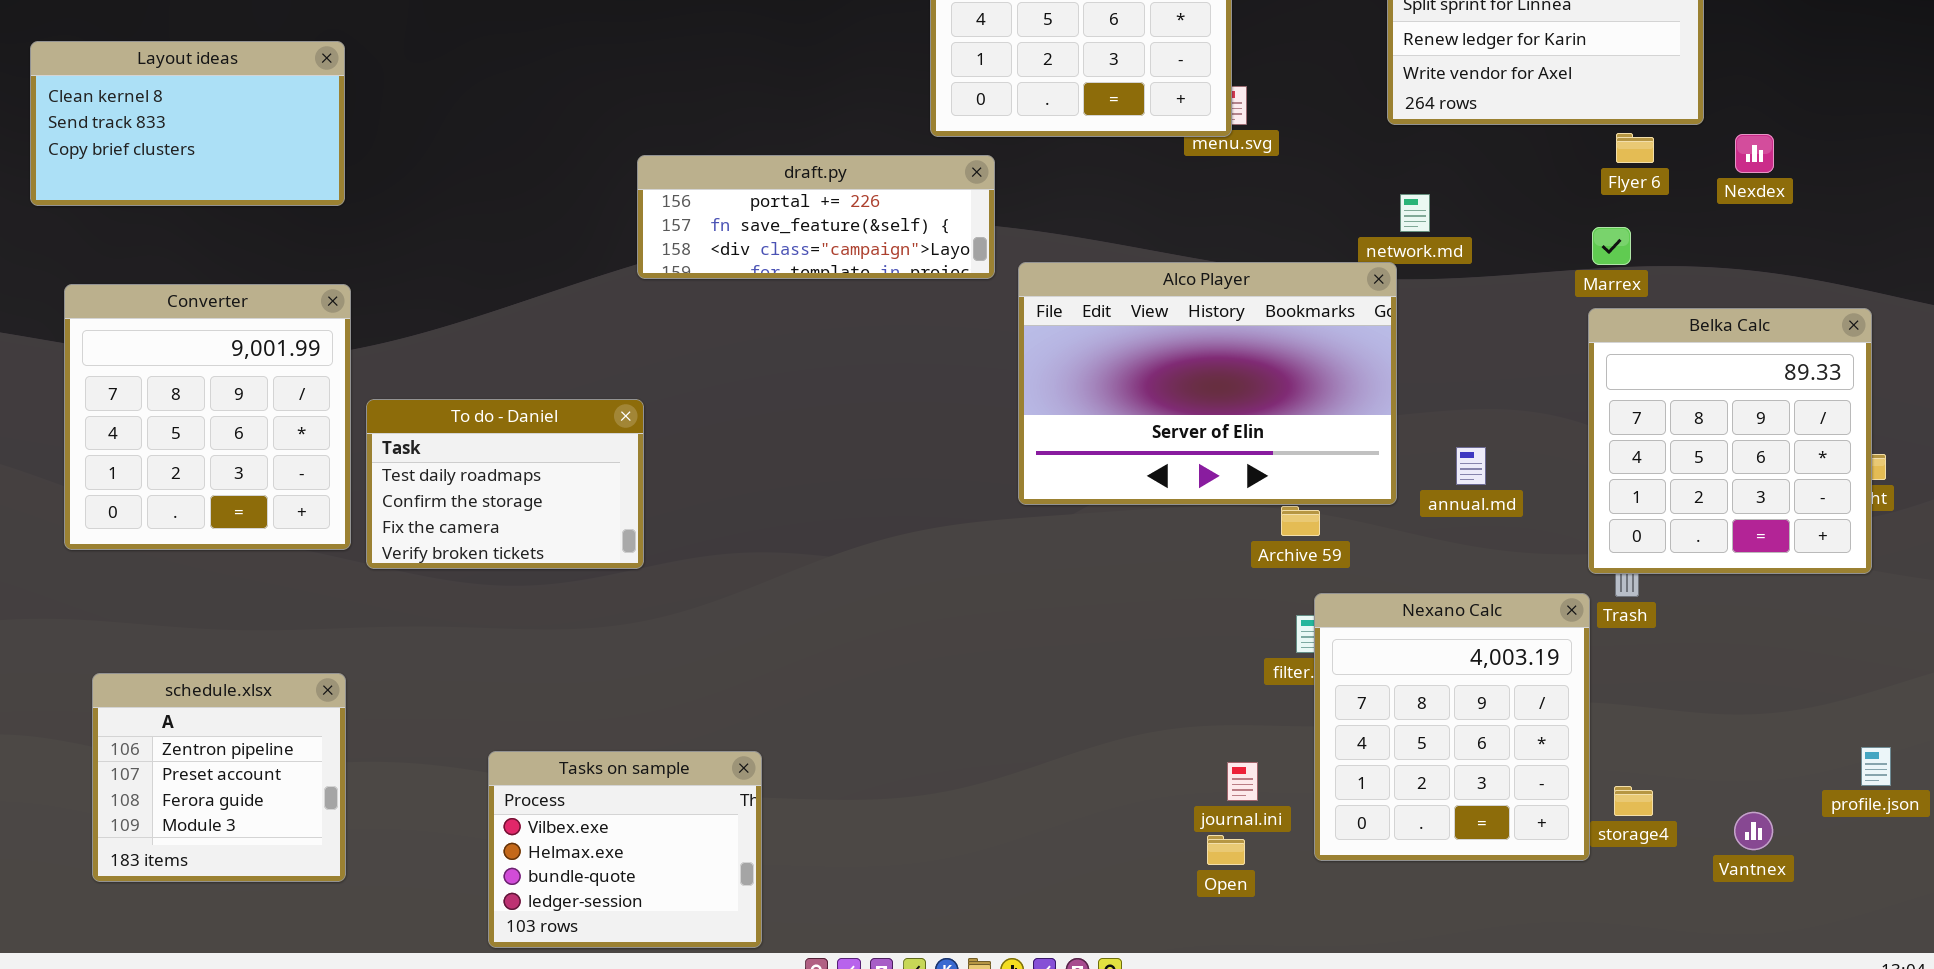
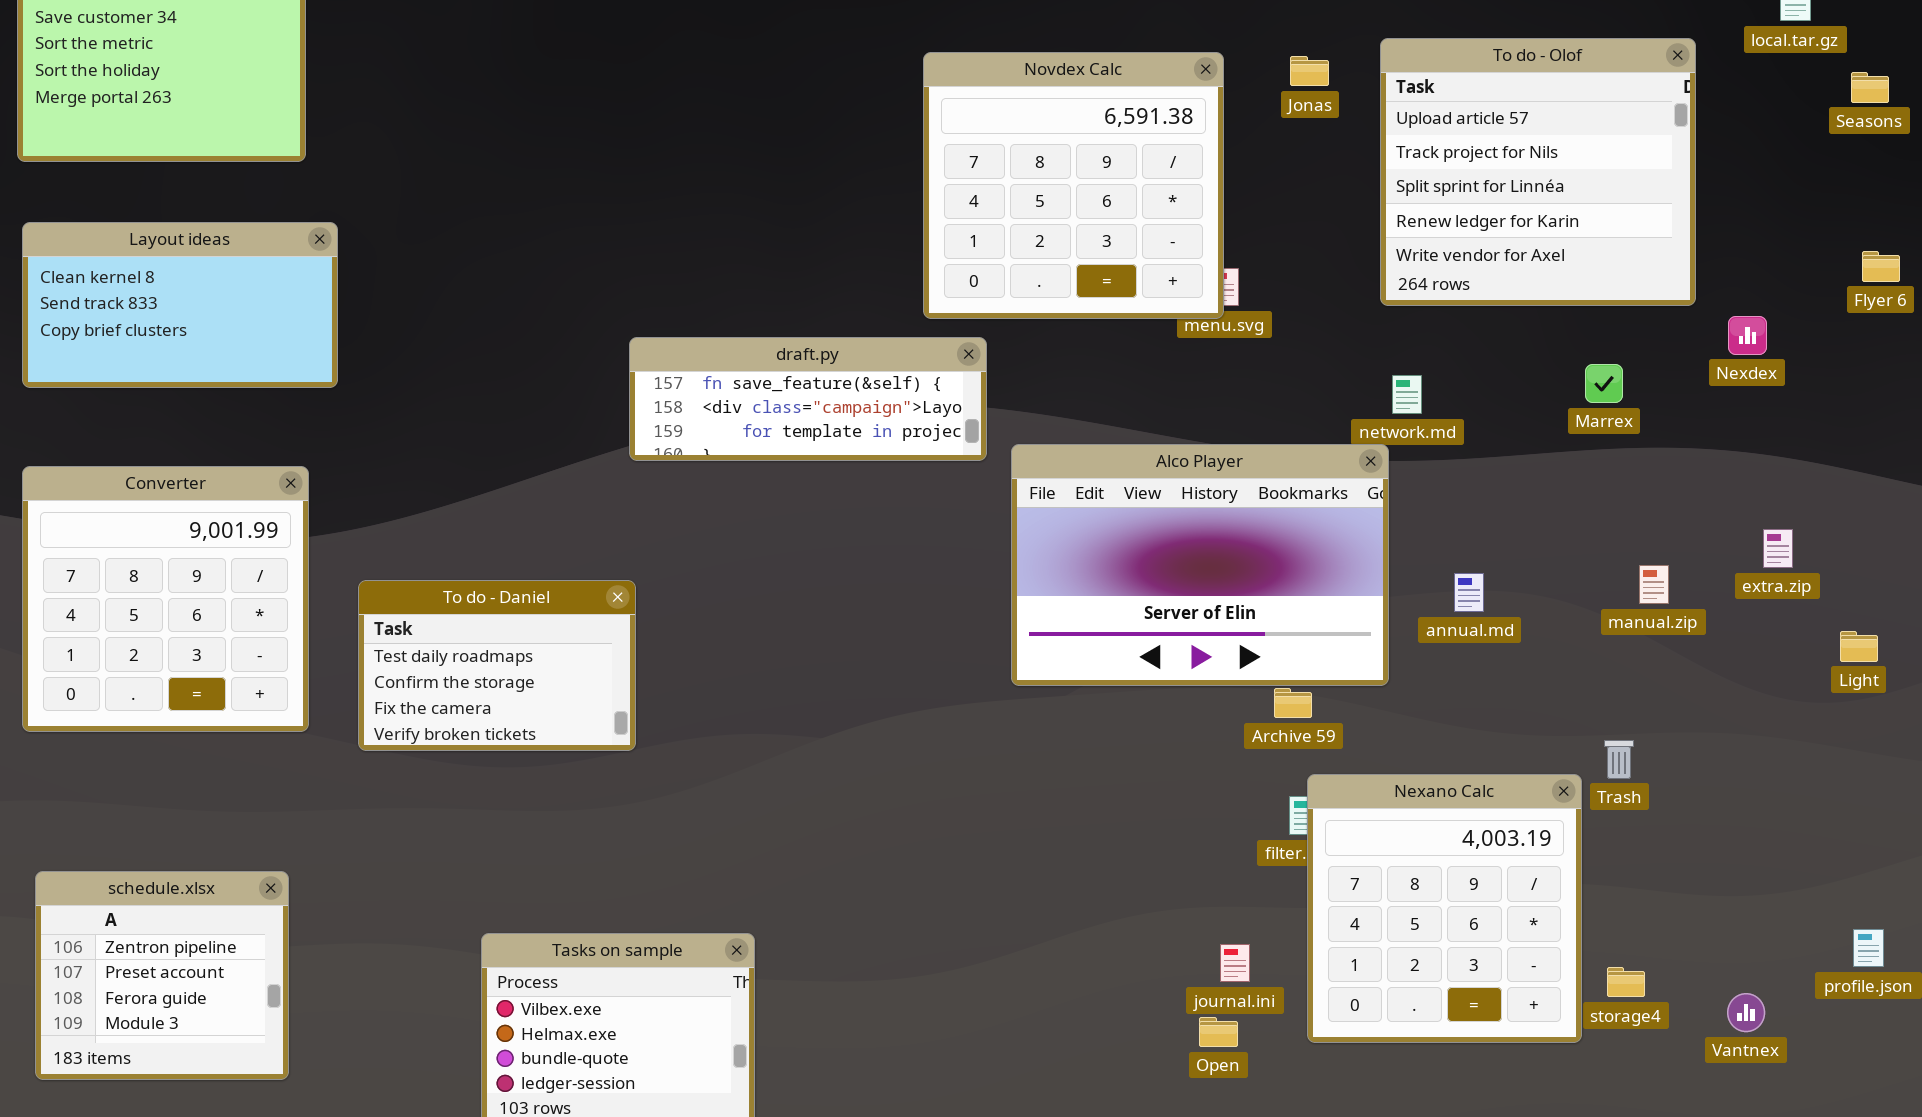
Flyer 6: [1616,133,1654,163] -> [1862,251,1900,282], moved
draft.py: [637,155,995,279] -> [629,337,987,461], scrolled down 1 row
Marrex: [1592,227,1631,265] -> [1585,364,1623,403], moved
Converter: [64,284,351,550] -> [22,466,309,732], moved
Belka Calc: [1588,308,1872,574] -> none, closed
annual.md: [1456,447,1486,485] -> [1454,573,1484,612], moved
schedule.xlsx: [92,673,346,882] -> [35,871,289,1080], moved

